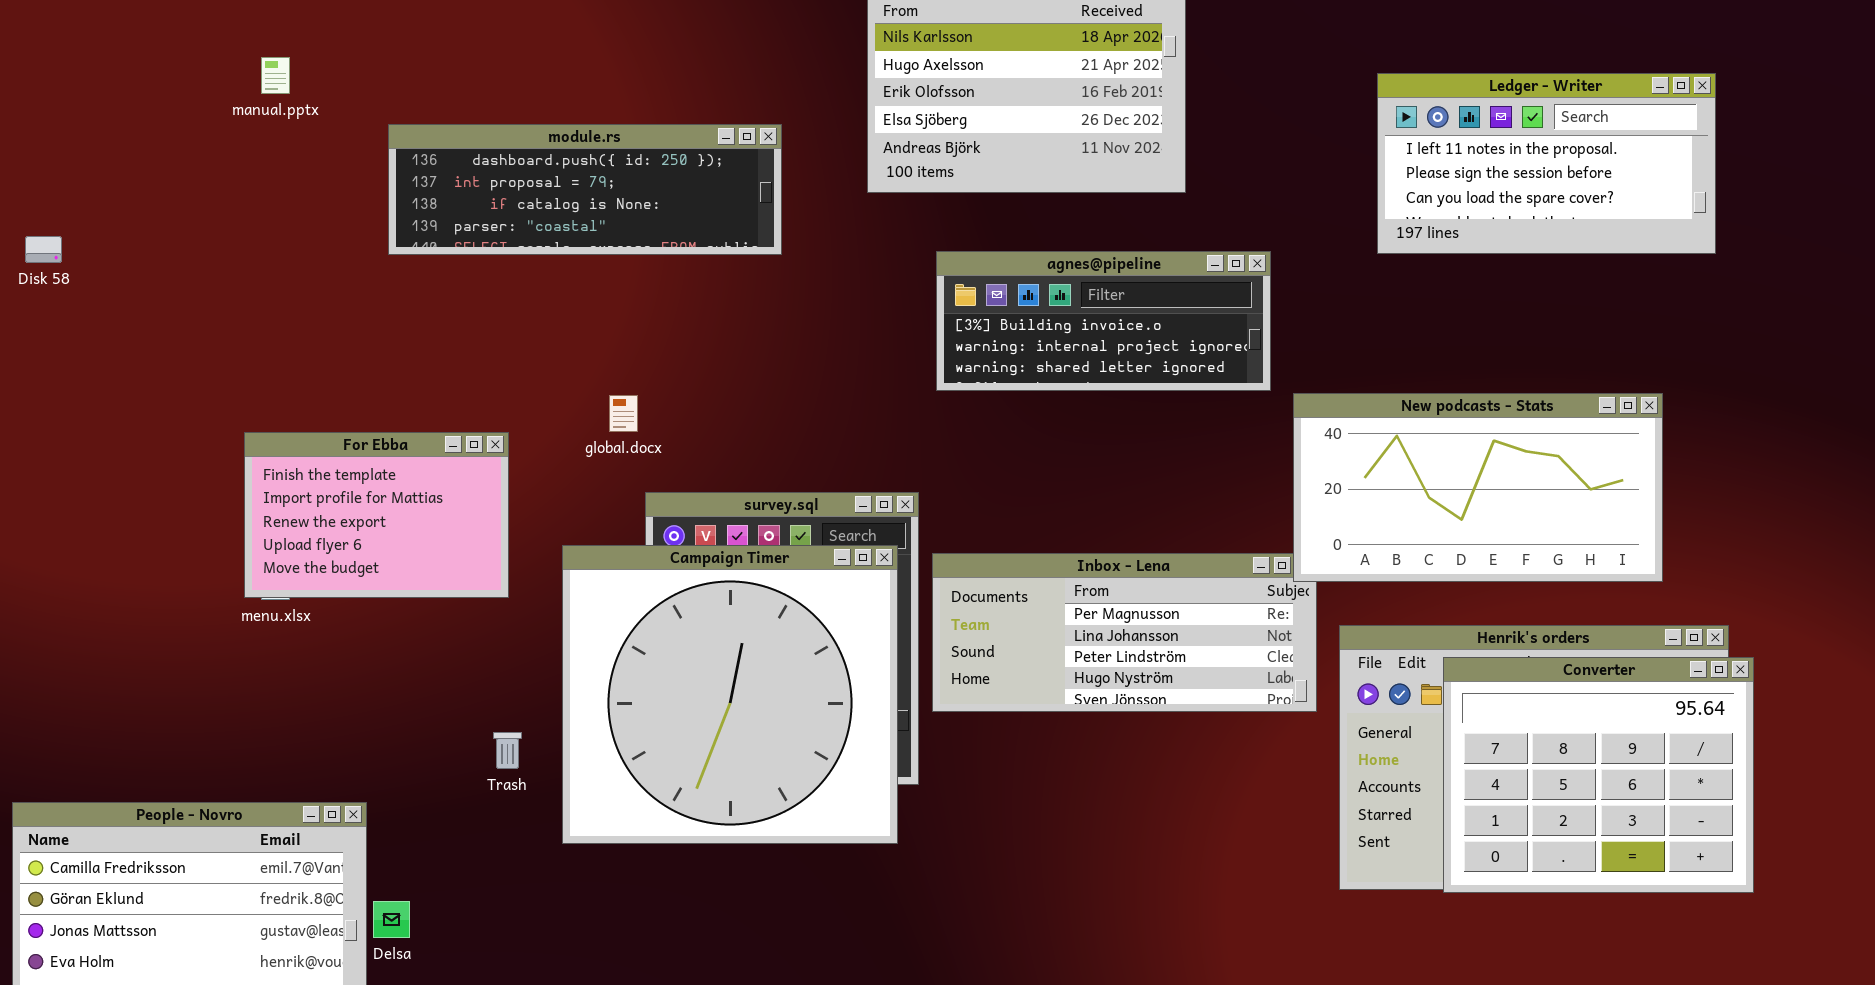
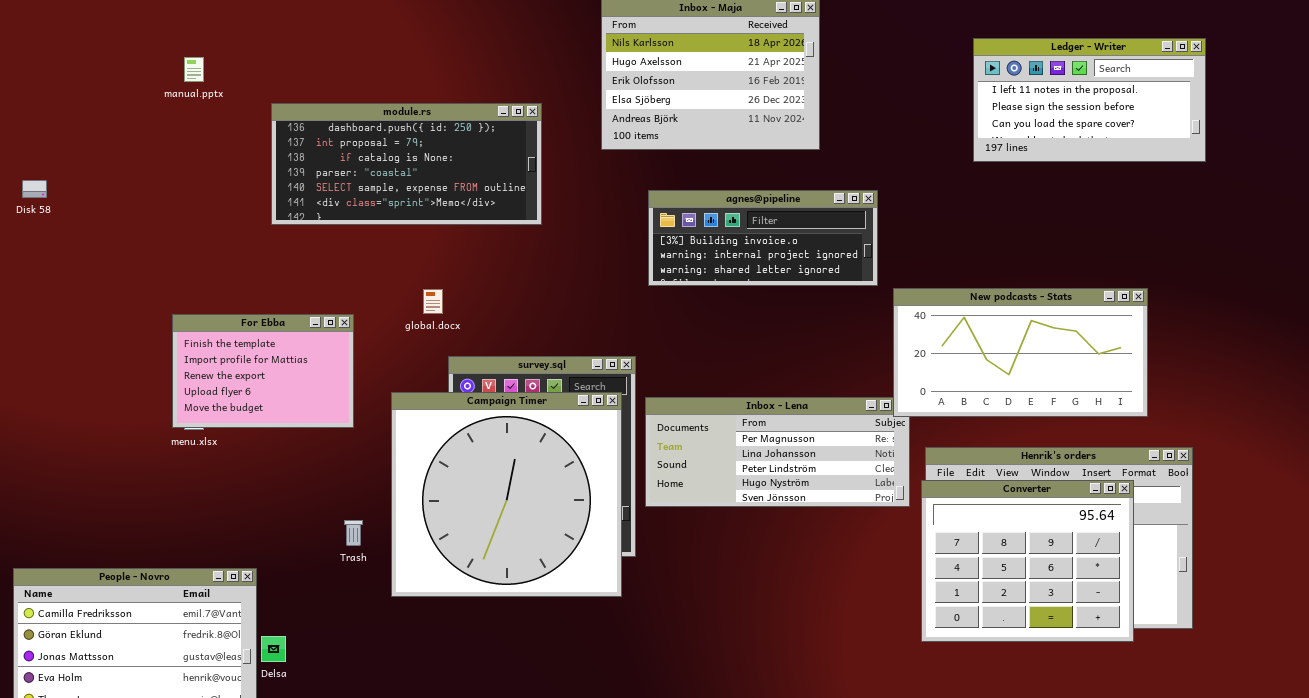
Ledger - Writer: [1377,73,1716,254] -> [973,38,1206,162], moved
module.rs: [388,124,782,255] -> [271,103,542,225], resized
Converter: [1443,657,1754,893] -> [921,480,1134,642], moved

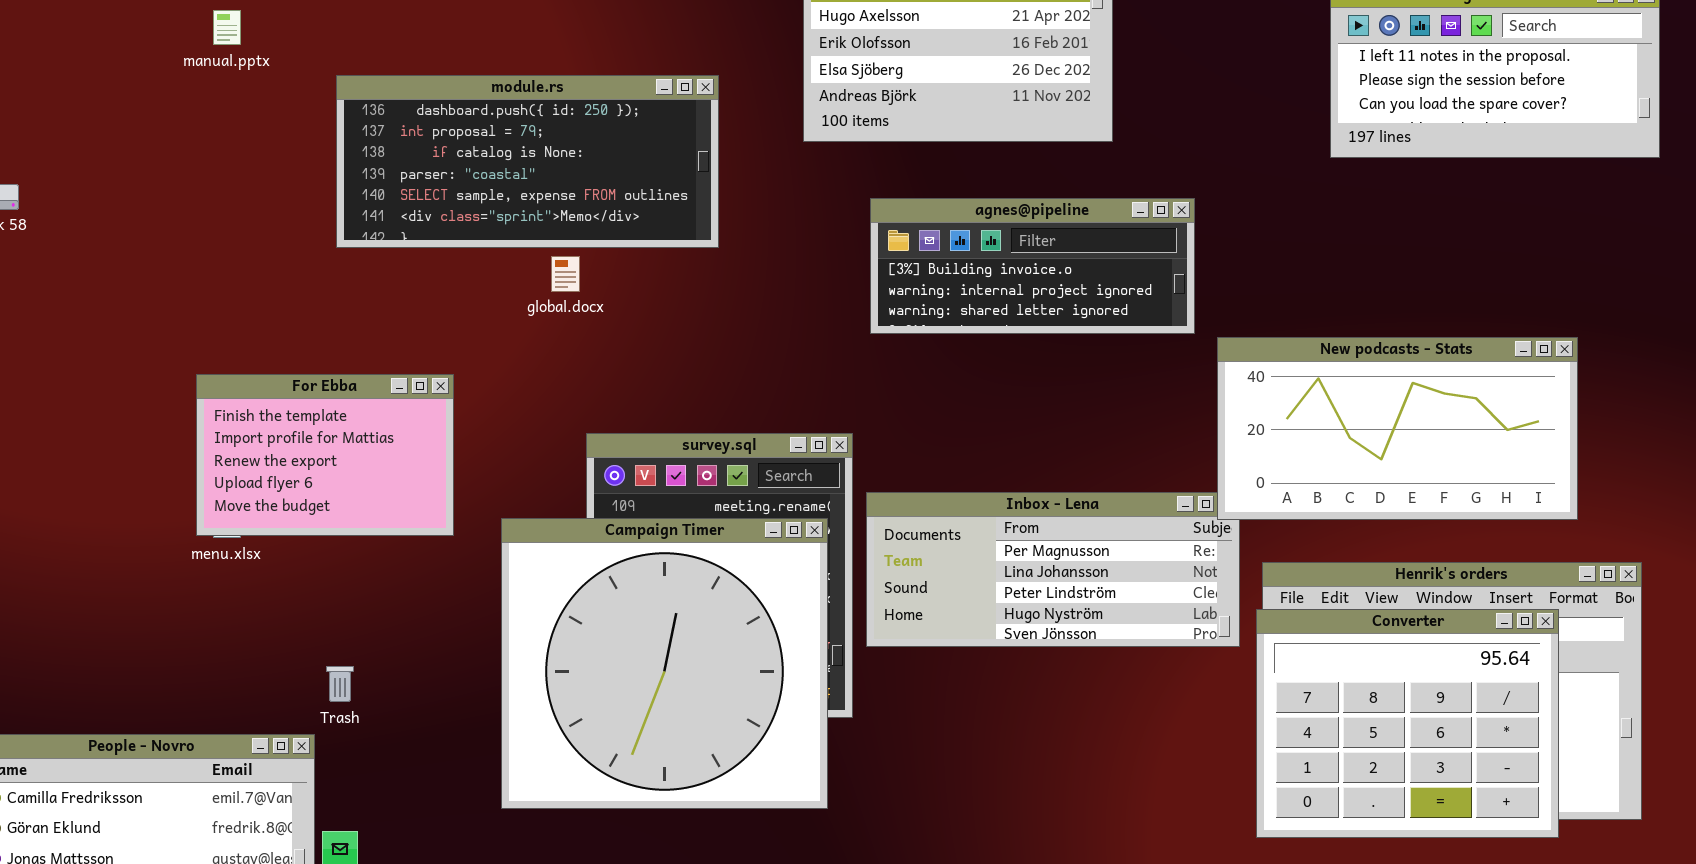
global.docx: [423,289,443,314] -> [551,256,580,292], moved
Campaign Timer: [391,392,622,597] -> [501,518,828,809], moved
Trash: [344,520,363,546] -> [326,666,354,702], moved

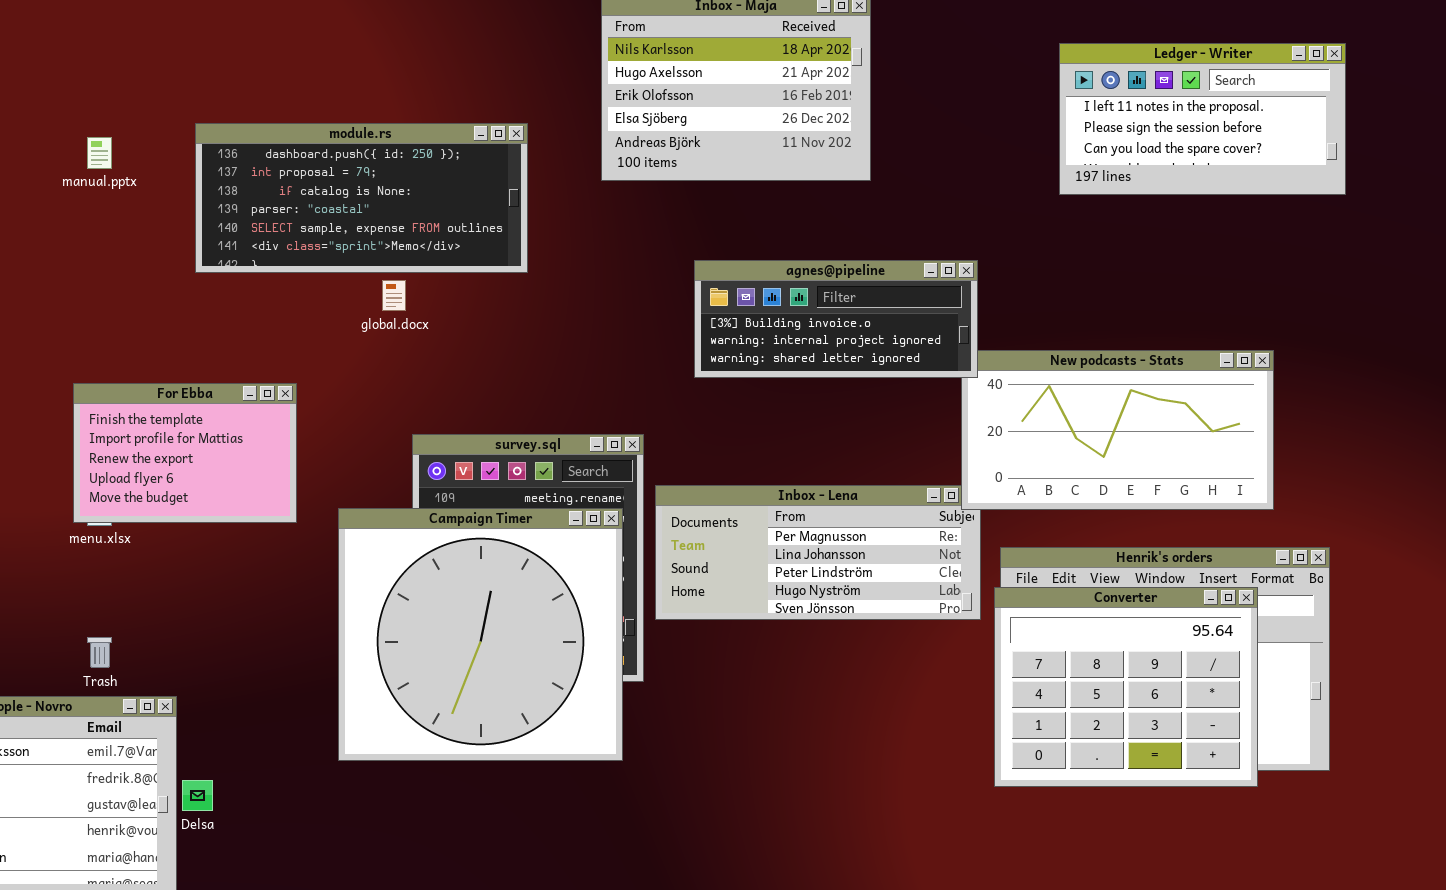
manual.pptx: [213,10,241,45] -> [87,137,112,169], moved
agnes@pipeline: [870,198,1195,334] -> [694,260,978,378], moved
Trash: [326,666,354,702] -> [87,637,112,668], moved

